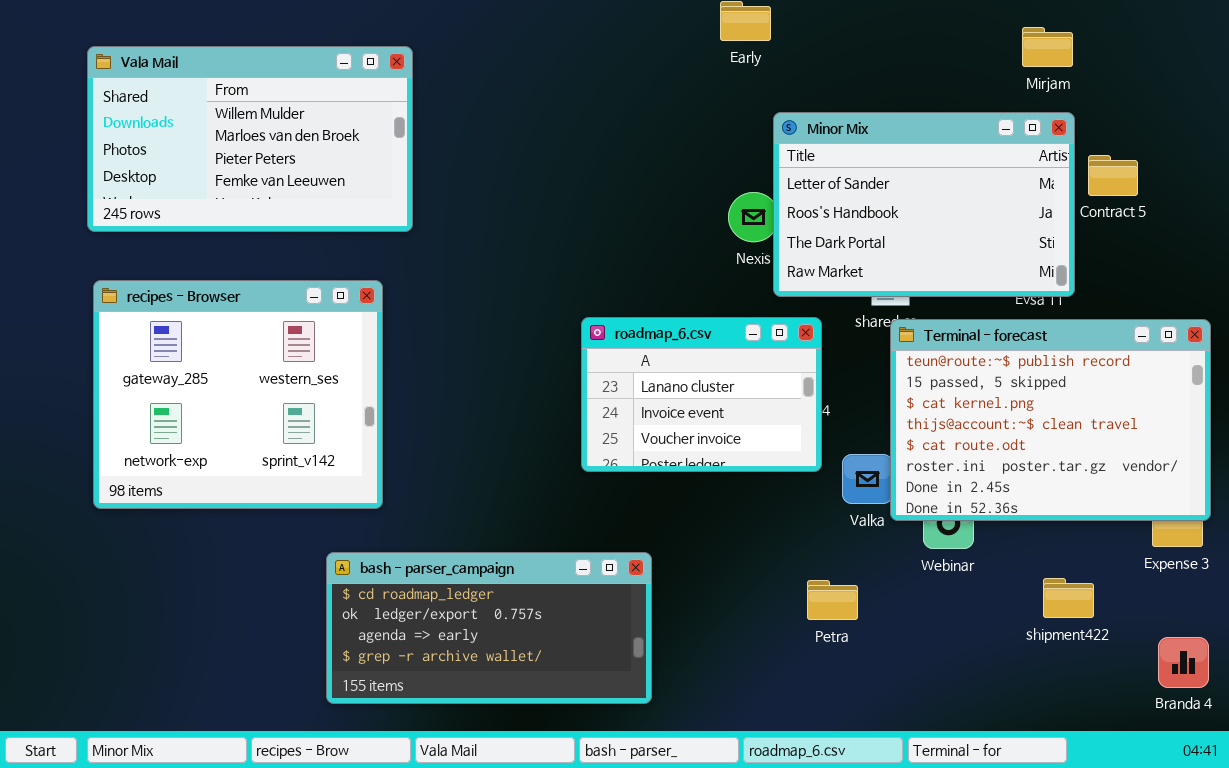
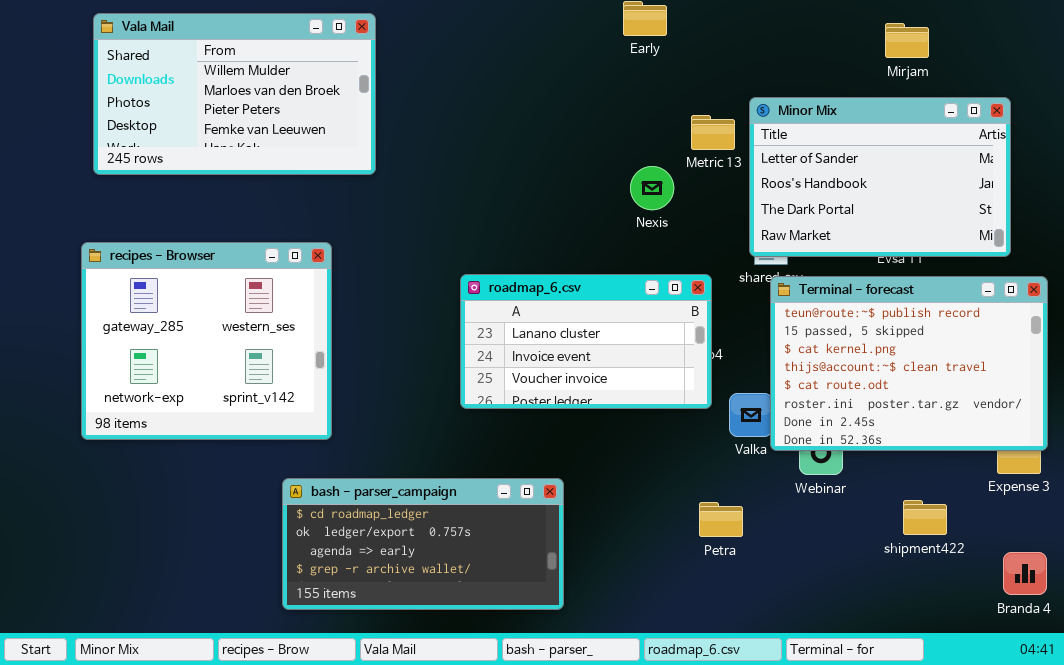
Vala Mail: [87,46,413,232] -> [93,13,376,175], moved
Minor Mix: [773,112,1075,297] -> [749,97,1011,257], moved
roadmap_6.csv: [581,317,822,472] -> [460,274,712,409], resized

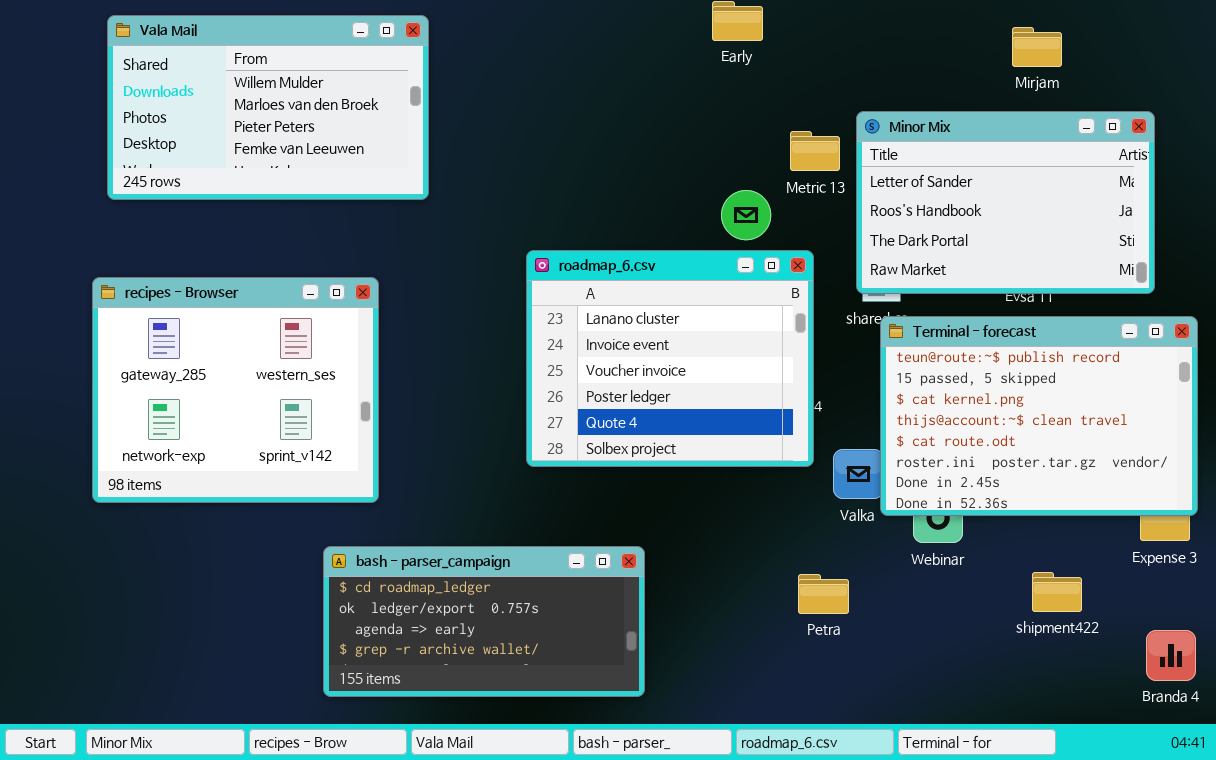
roadmap_6.csv: [460,274,712,409] -> [526,250,814,467], resized

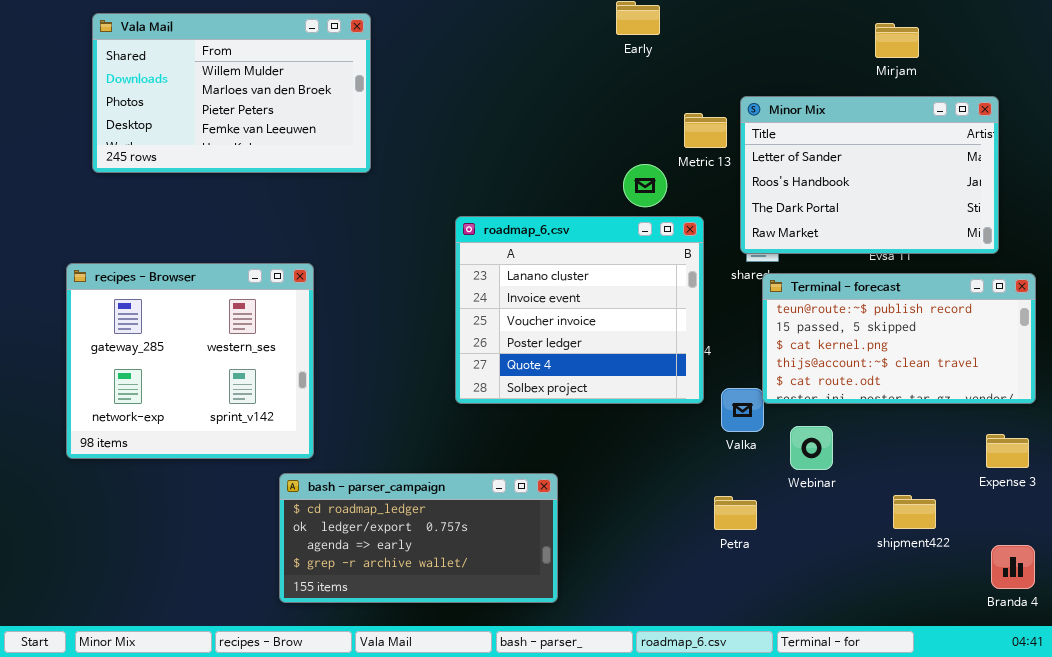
recipes - Browser: [92,277,379,503] -> [66,263,314,459], moved
Terminal - forecast: [880,316,1198,516] -> [762,273,1036,404], resized
Petra: [798,574,849,614] -> [714,496,757,530], moved

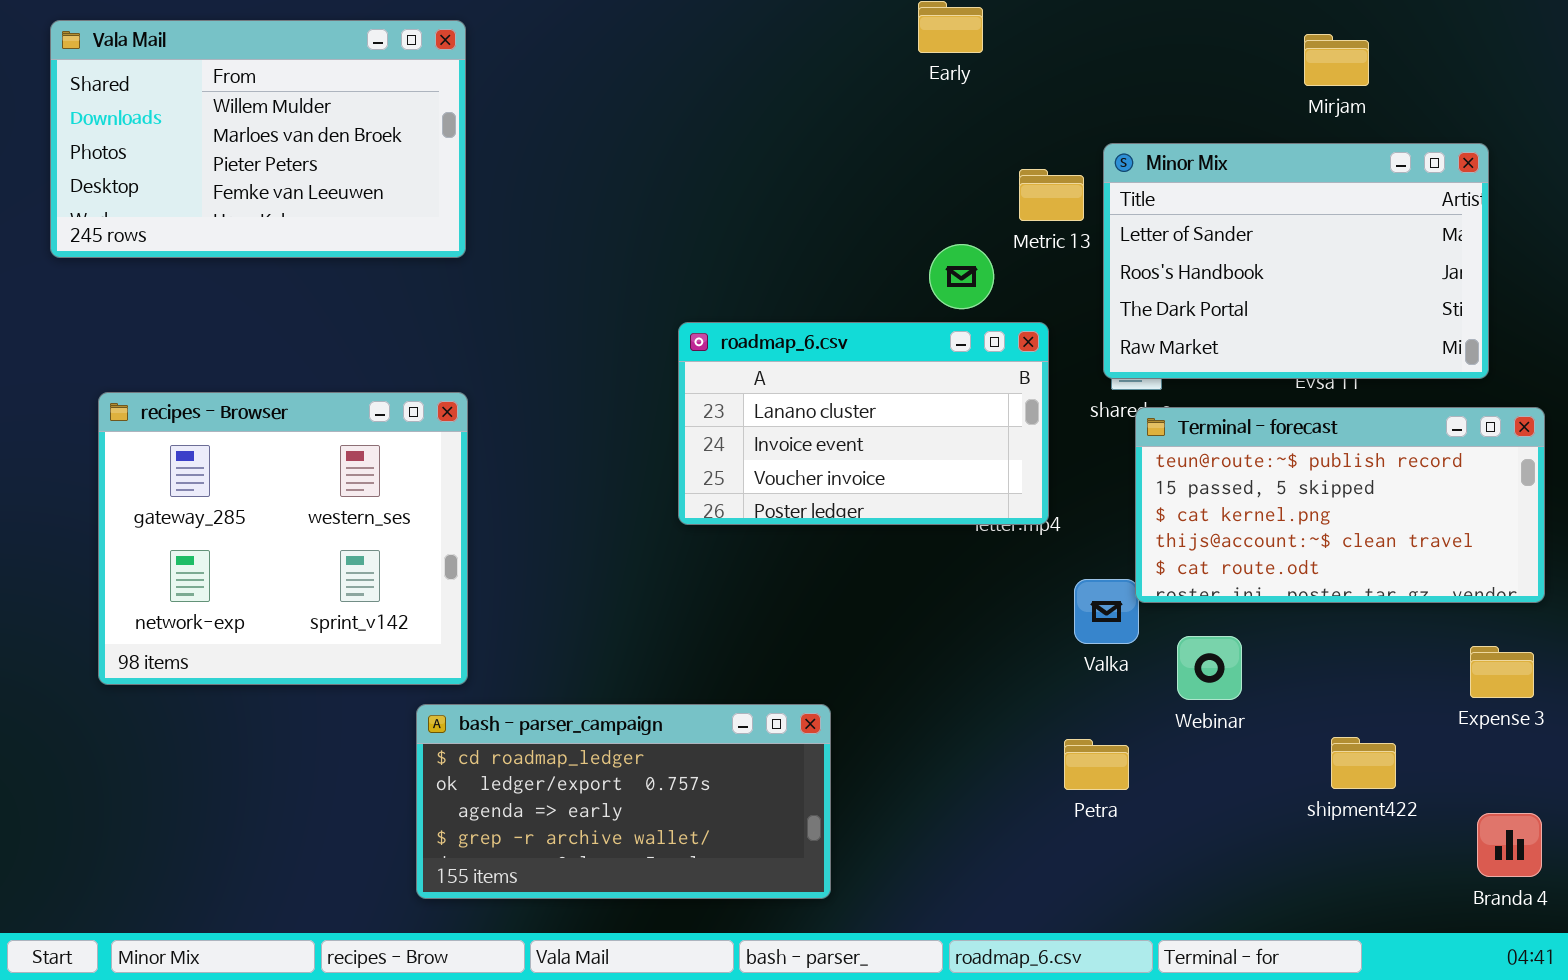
Vala Mail: [92,13,371,173] -> [50,20,466,258], moved
roadmap_6.csv: [455,216,704,404] -> [678,322,1049,525], resized

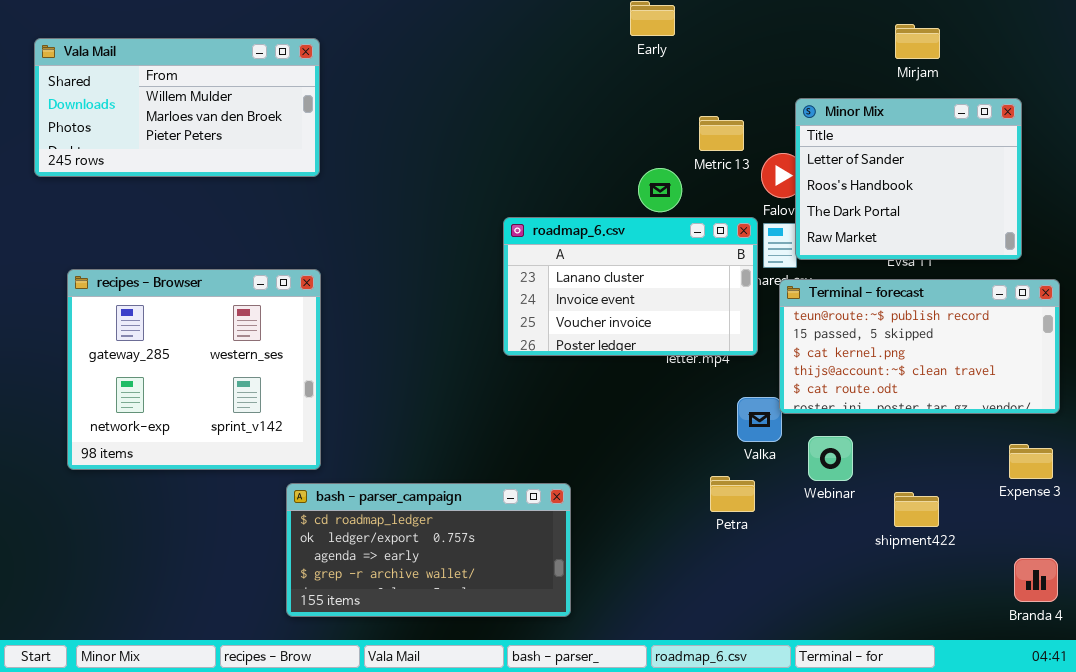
Vala Mail: [50,20,466,258] -> [34,38,320,177], resized
Minor Mix: [1103,143,1489,379] -> [795,98,1022,260], resized
roadmap_6.csv: [678,322,1049,525] -> [503,217,758,356], moved
shipment422: [1331,737,1396,789] -> [894,492,939,527], moved
Petra: [1064,739,1129,790] -> [710,476,755,512], moved

